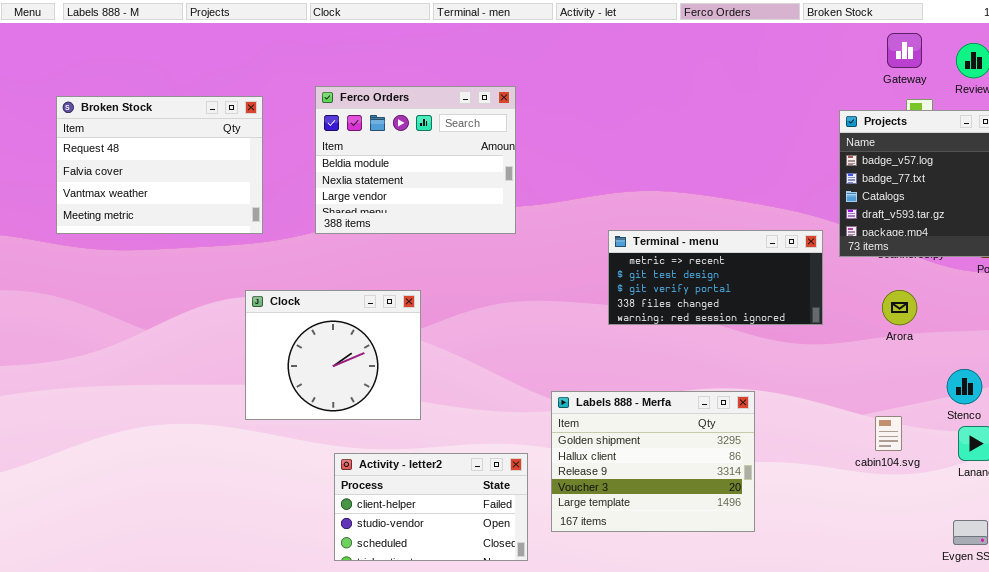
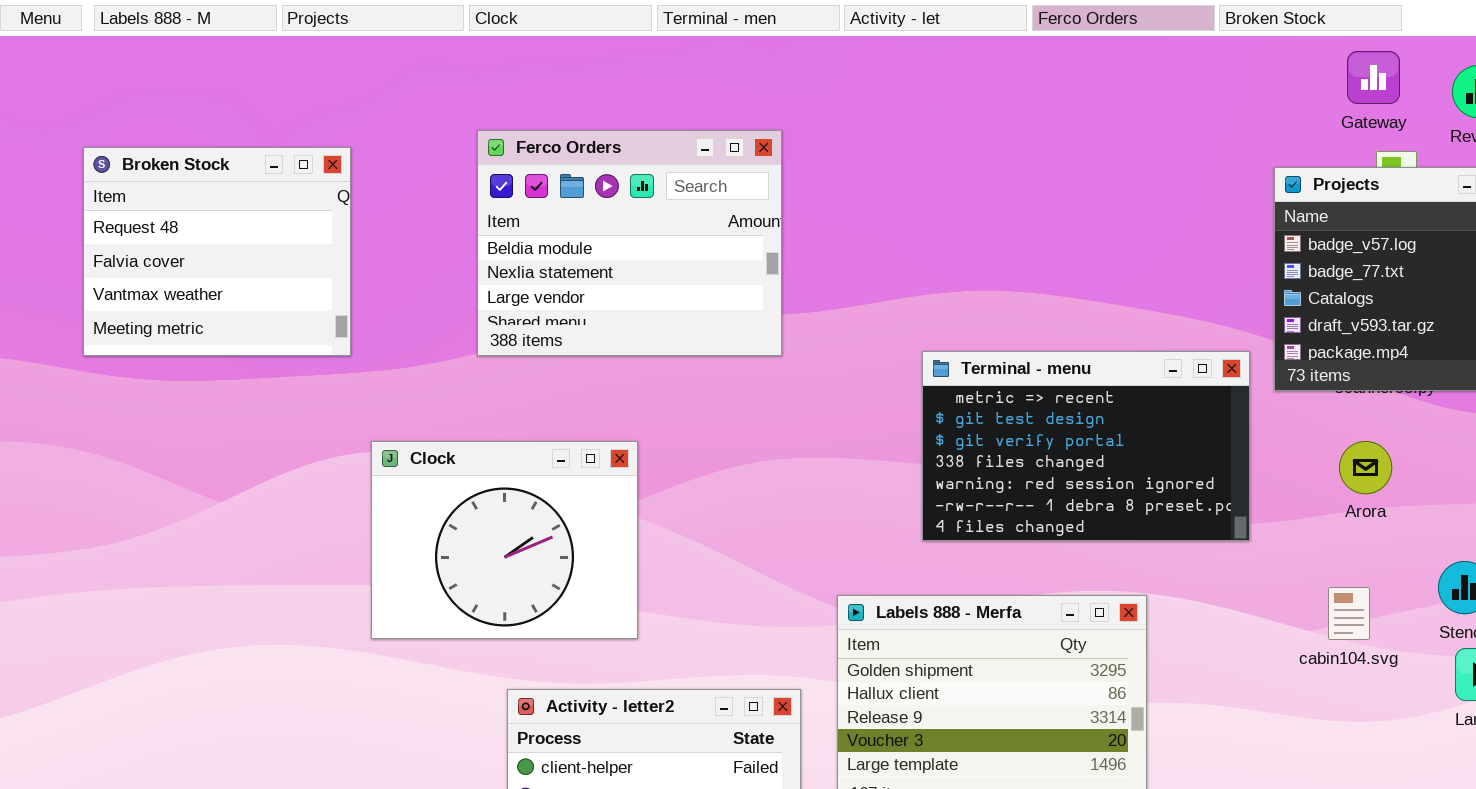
Broken Stock: [56,96,263,234] -> [83,147,351,356], resized
Terminal - menu: [608,230,823,325] -> [922,351,1250,541], resized
cabin104.svg: [875,416,902,451] -> [1328,587,1370,640], moved

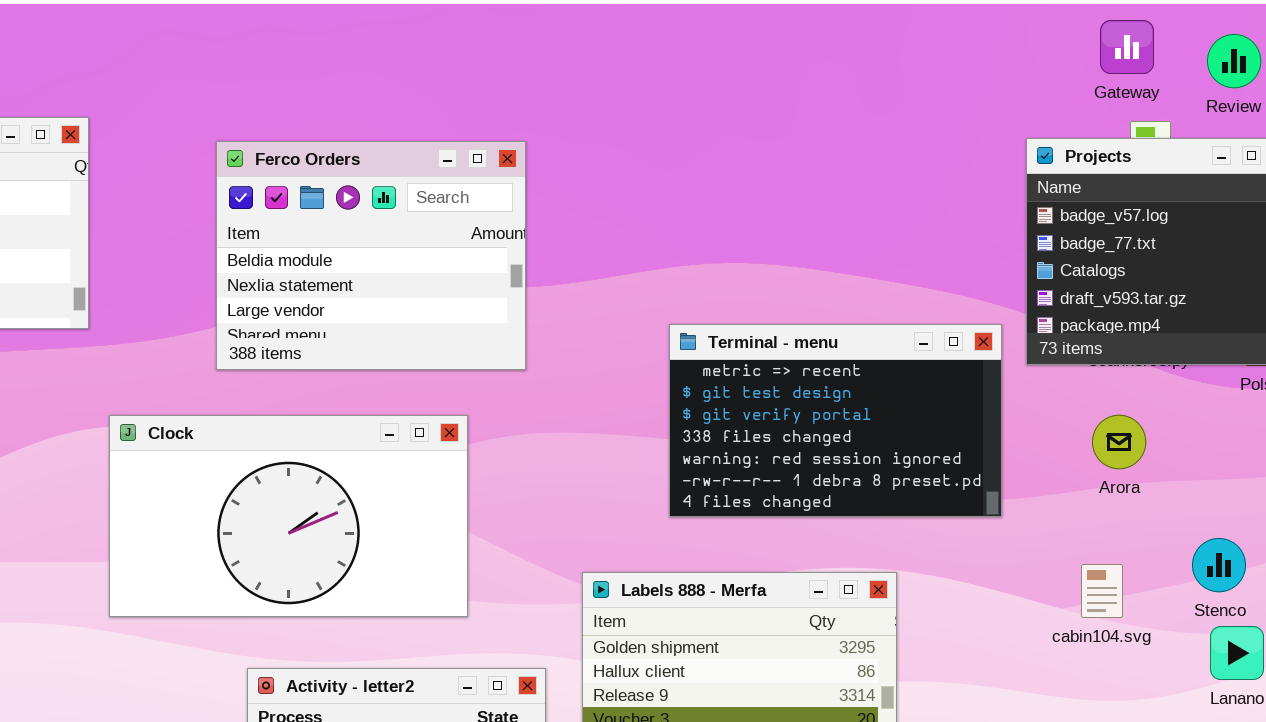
Ferco Orders: [477,130,782,356] -> [216,141,526,370], moved
Clock: [371,441,638,639] -> [109,415,468,617], resized

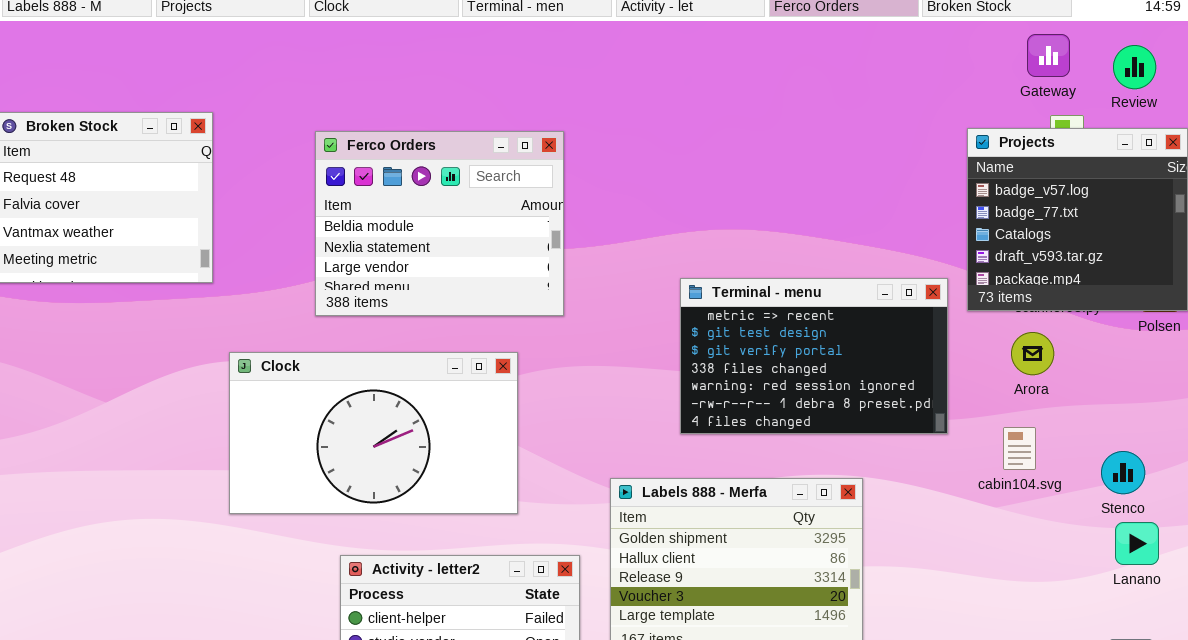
Arora: [1092,415,1146,469] -> [1011,332,1054,375], moved
cabin104.svg: [1081,564,1123,618] -> [1003,427,1036,470], moved

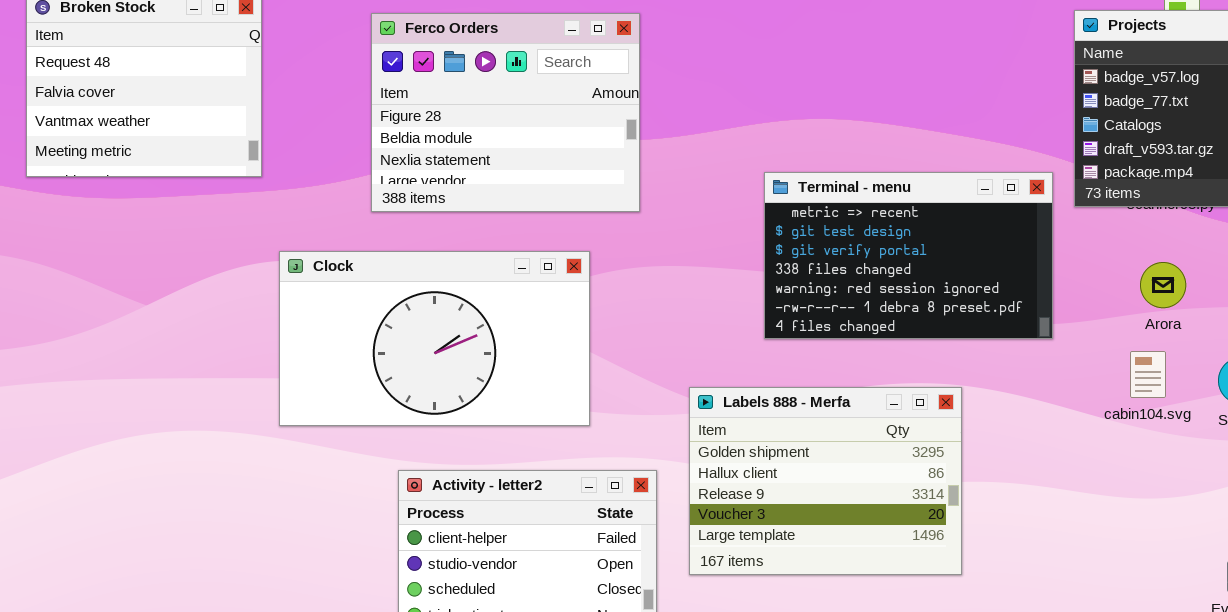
Ferco Orders: [315,131,564,316] -> [371,13,640,212], scrolled up 1 row
Arora: [1011,332,1054,375] -> [1140,262,1186,308], moved
cabin104.svg: [1003,427,1036,470] -> [1130,351,1166,398], moved

